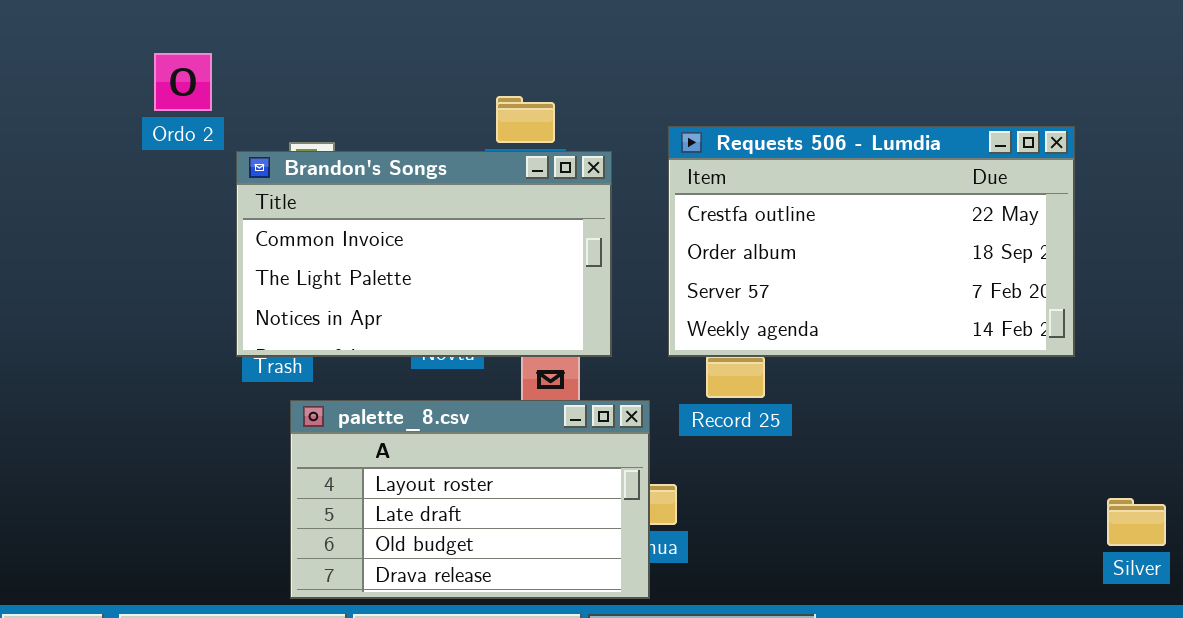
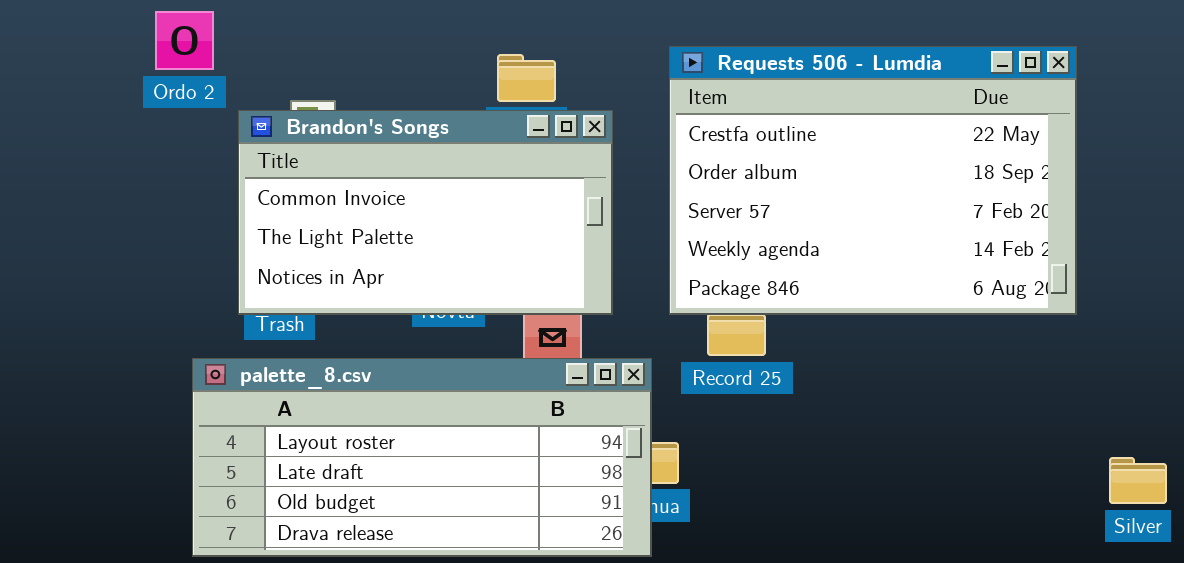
Requests 506 - Lumdia: [668,126,1075,357] -> [669,46,1077,315], resized
palette_8.csv: [290,400,650,599] -> [192,358,652,557], resized

